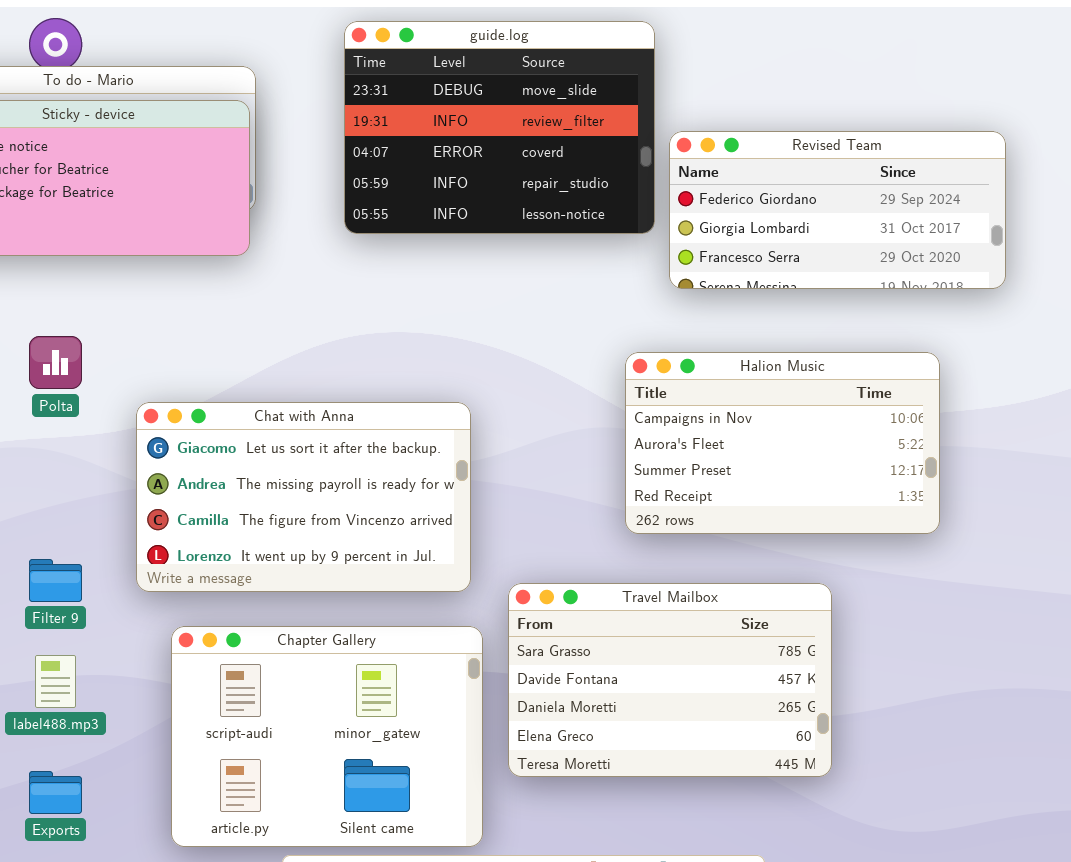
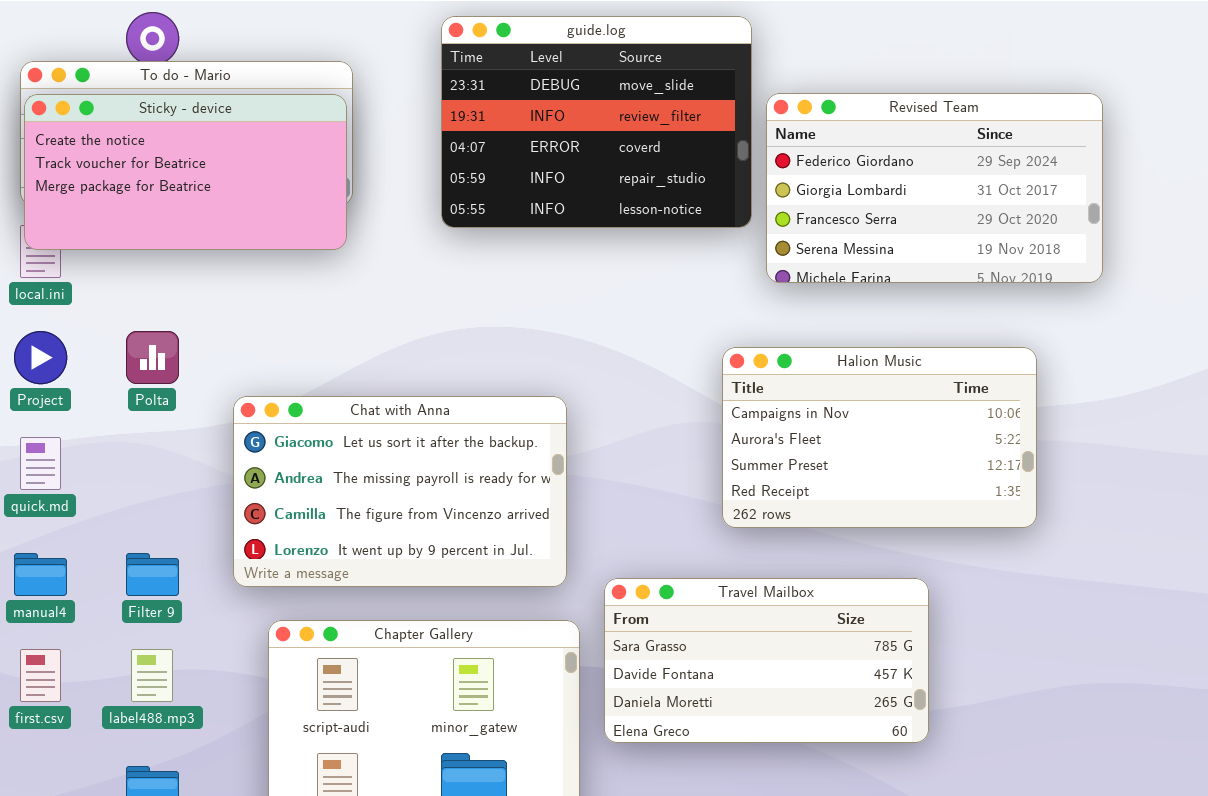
Revised Team: [669,131,1006,289] -> [766,93,1103,283], resized
Travel Mailbox: [508,583,832,777] -> [604,578,929,743], resized

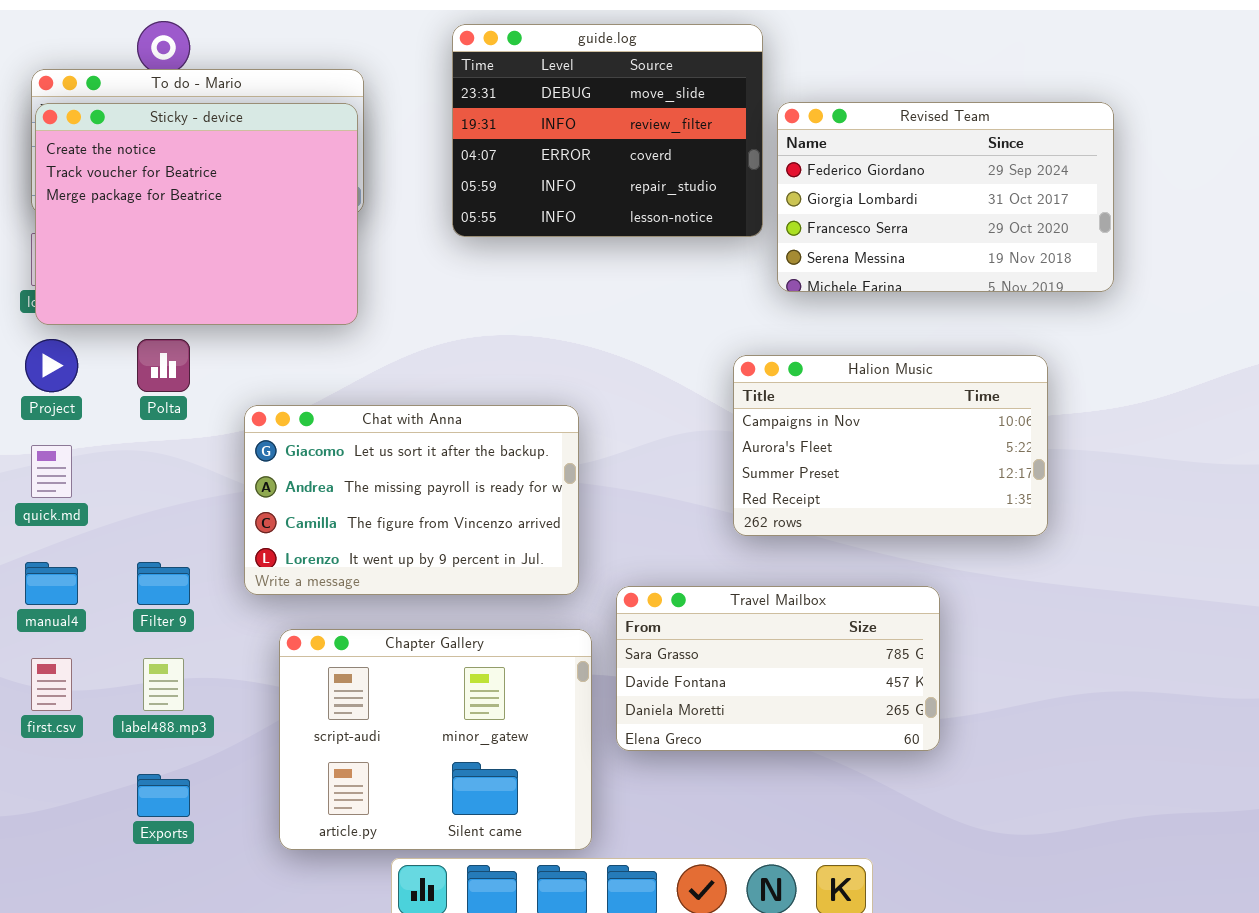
Sticky - device: [24,94,347,250] -> [35,103,358,325], resized

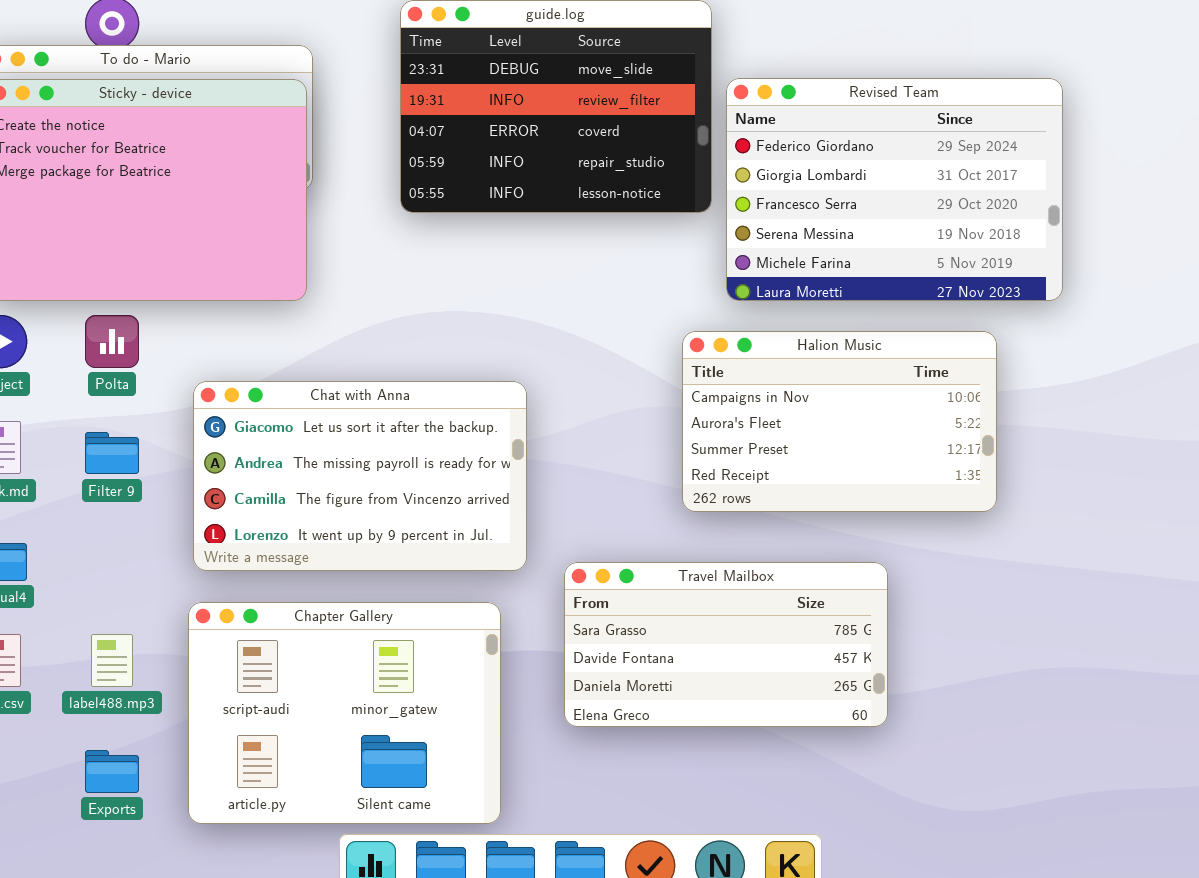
Revised Team: [777,102,1114,292] -> [726,78,1063,301], resized
Filter 9: [137,562,190,605] -> [85,432,139,474], moved
Chapter Gallery: [279,629,592,850] -> [188,602,501,824], moved

